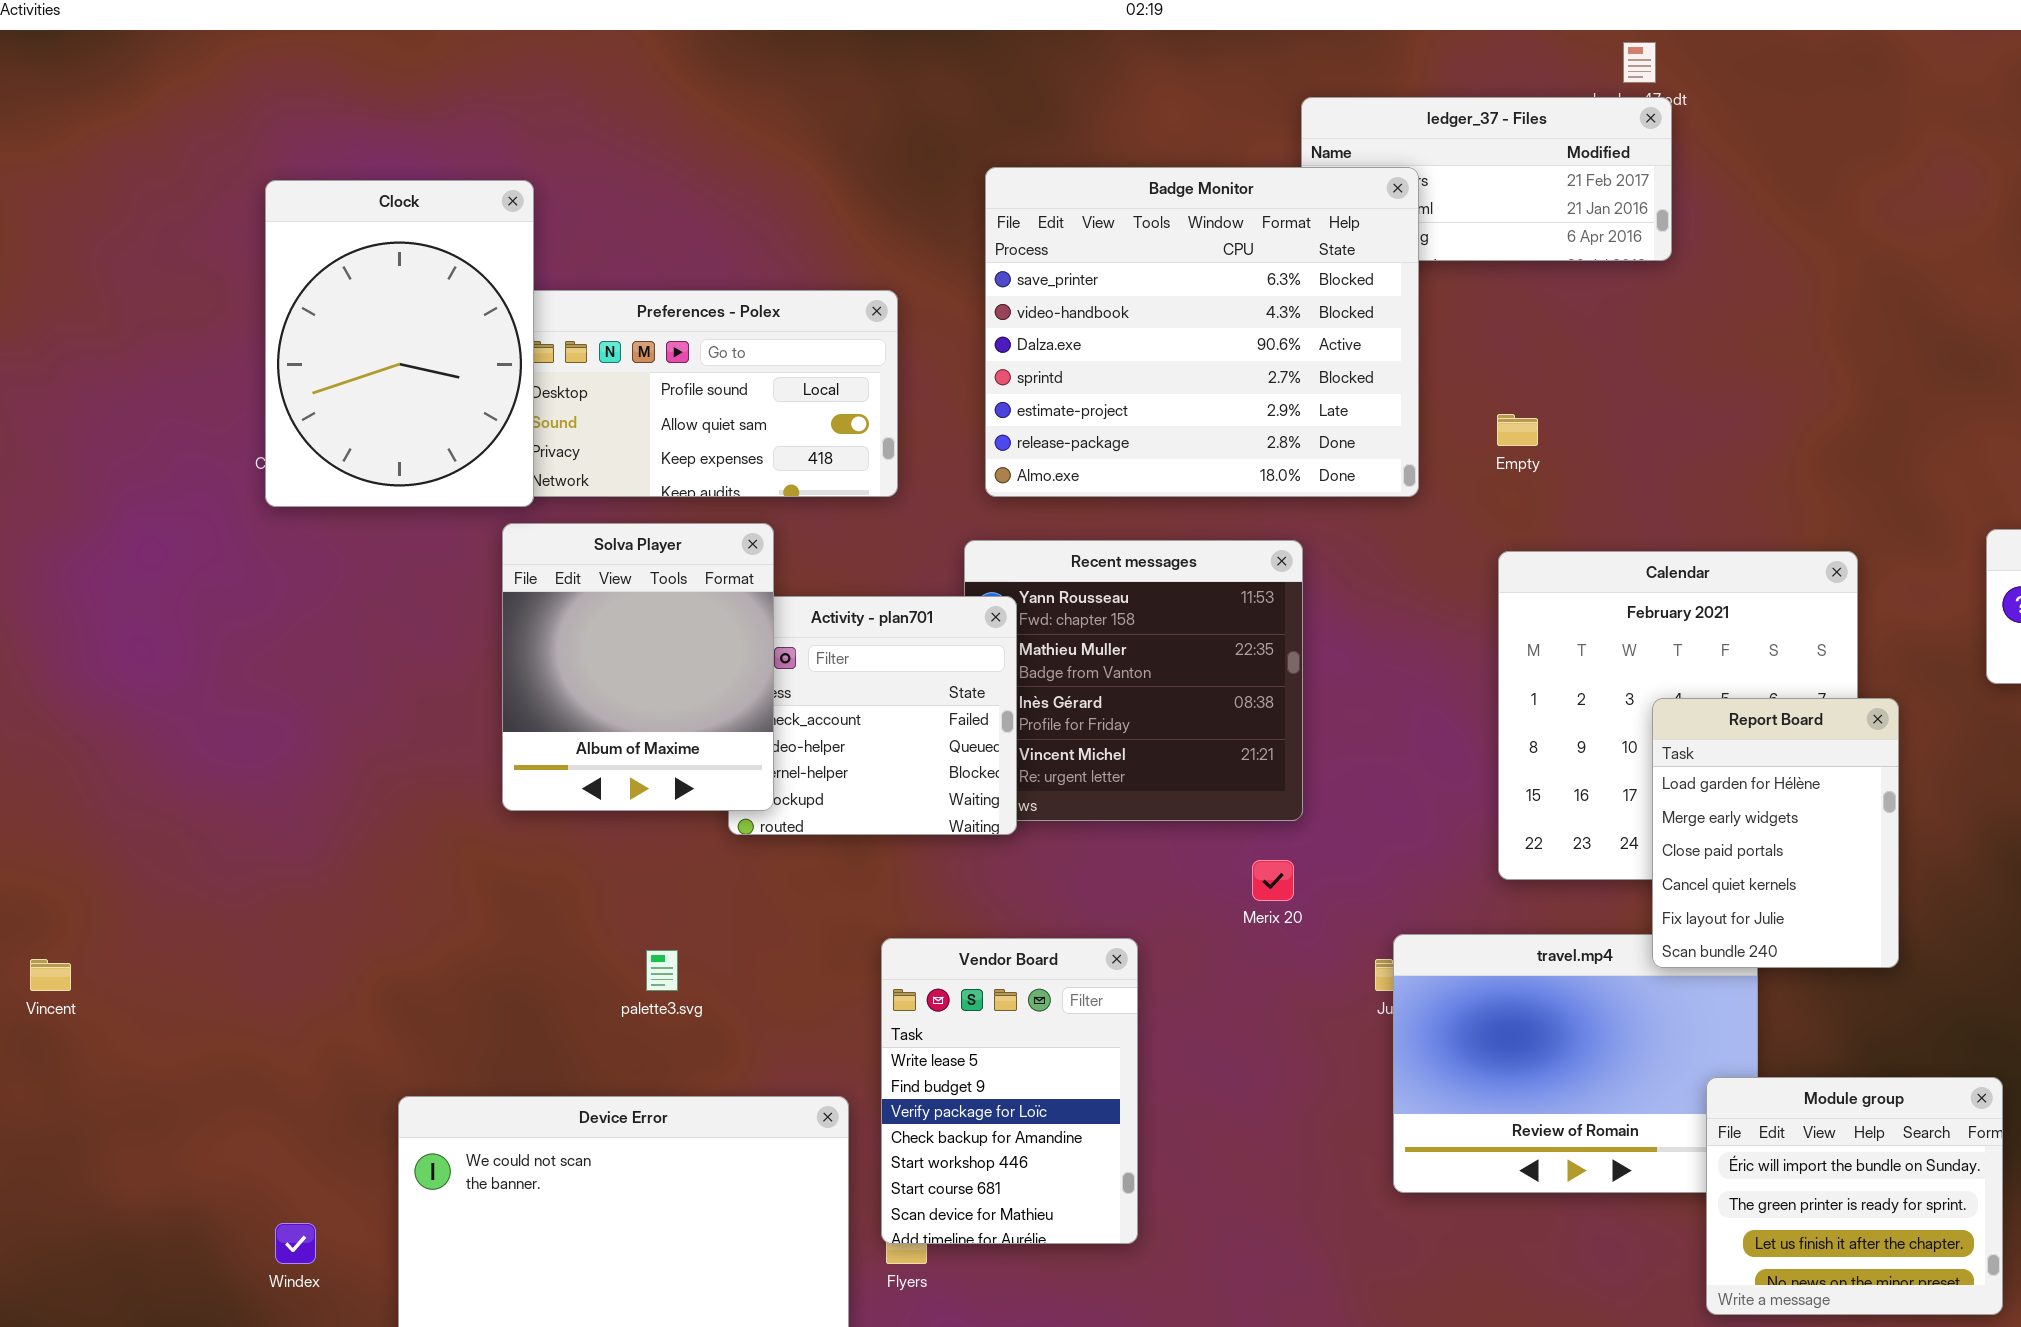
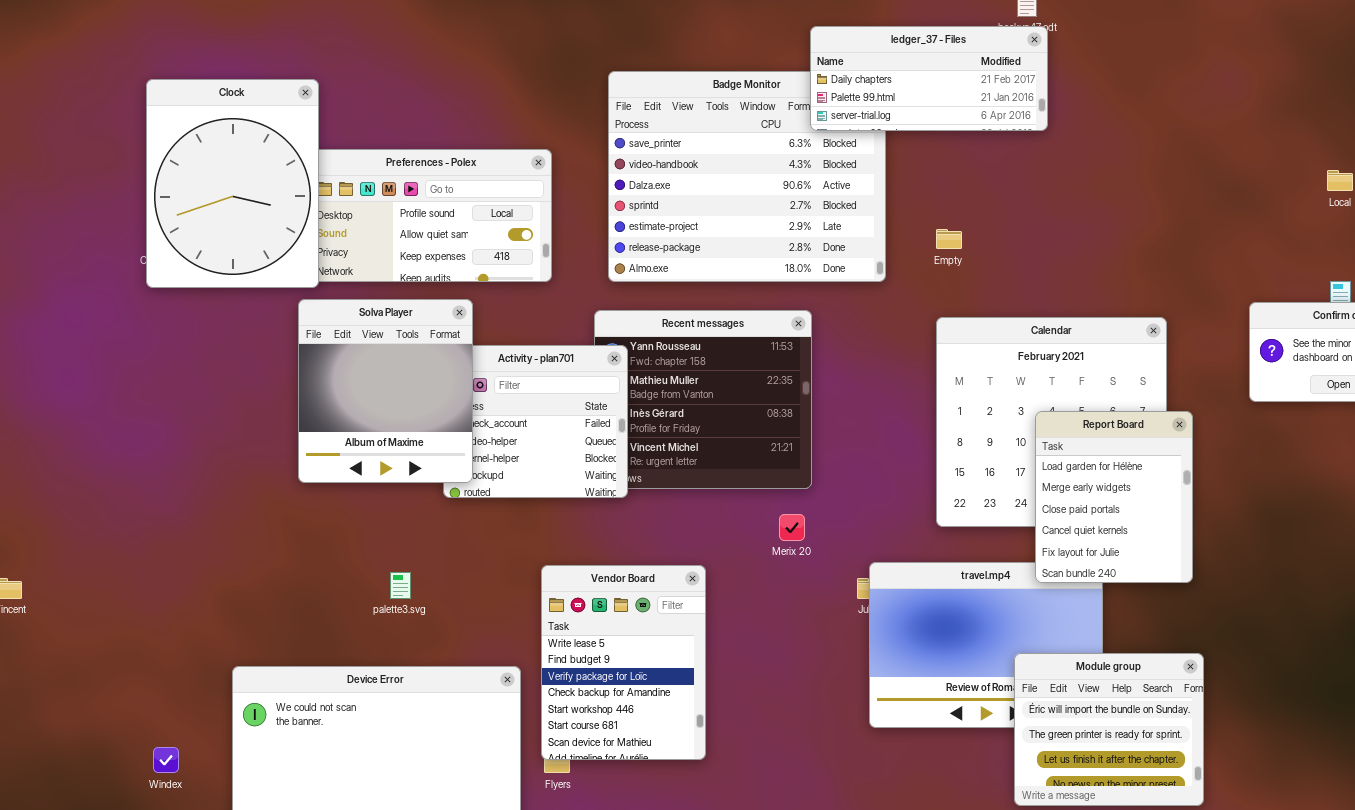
ledger_37 - Files: [1301,97,1672,261] -> [810,26,1048,131], raised
Module group: [1706,1077,2003,1315] -> [1014,653,1204,806], moved

